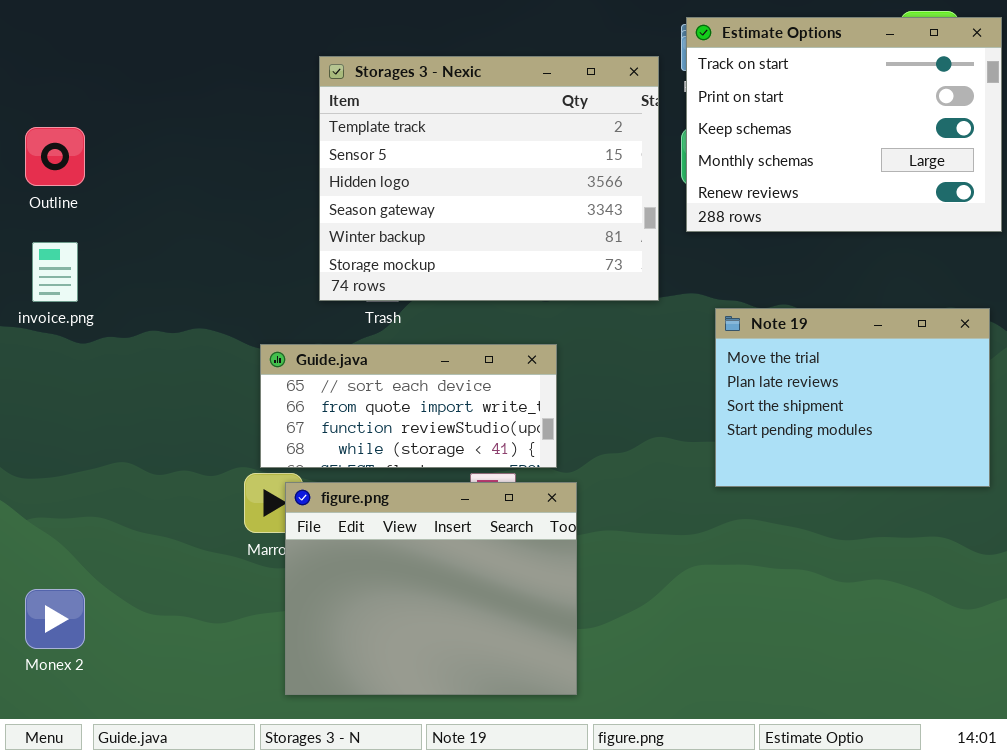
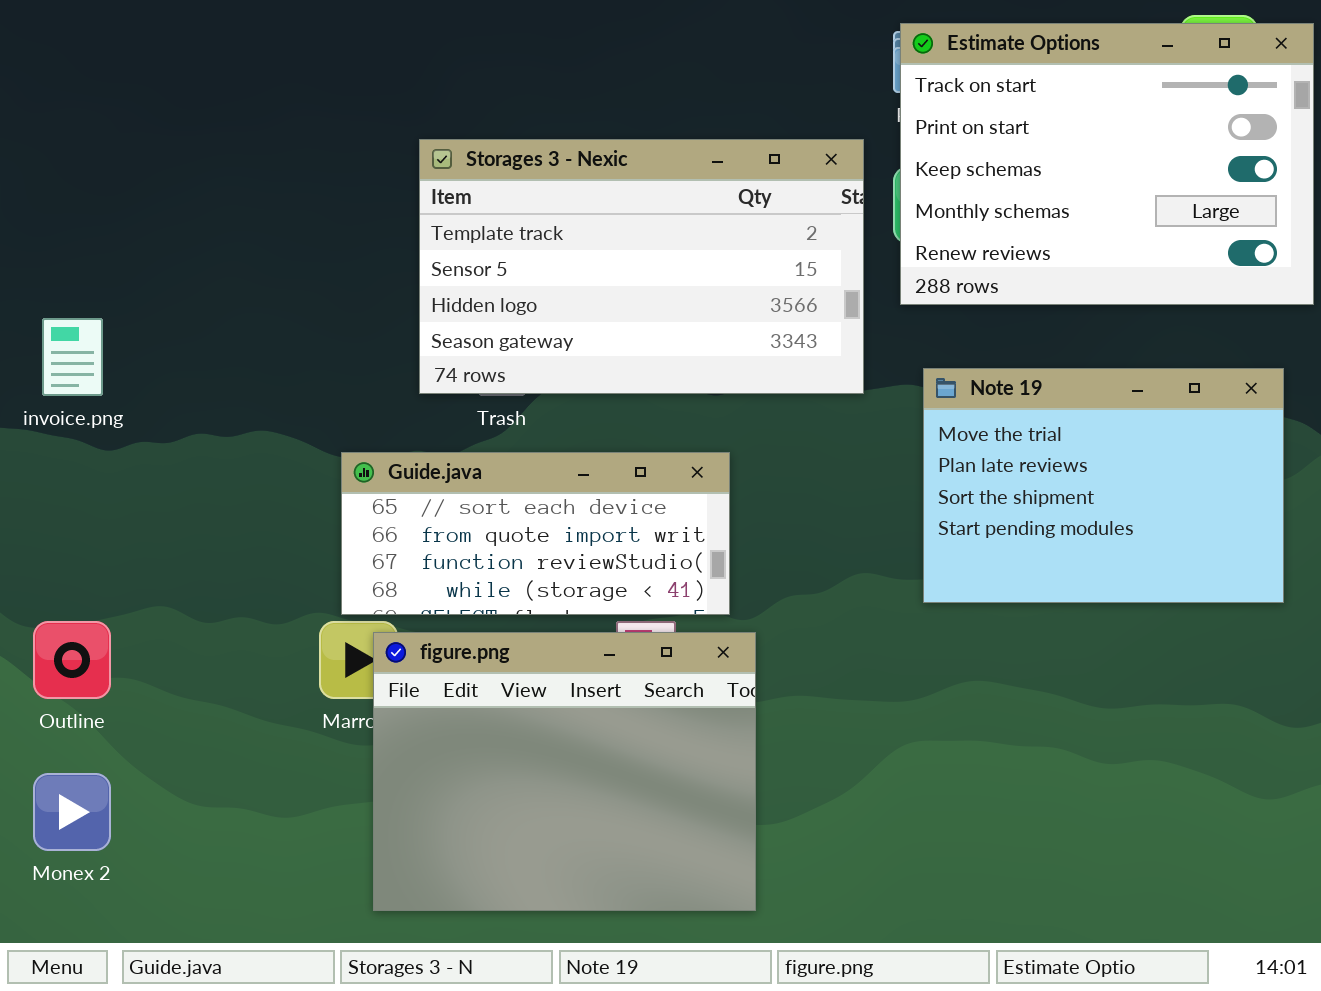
Storages 3 - Nexic: [319,56,659,301] -> [419,139,864,394], resized
Outline: [25,127,85,186] -> [33,621,111,699], moved
Note 19: [715,308,990,487] -> [923,368,1284,603], moved

